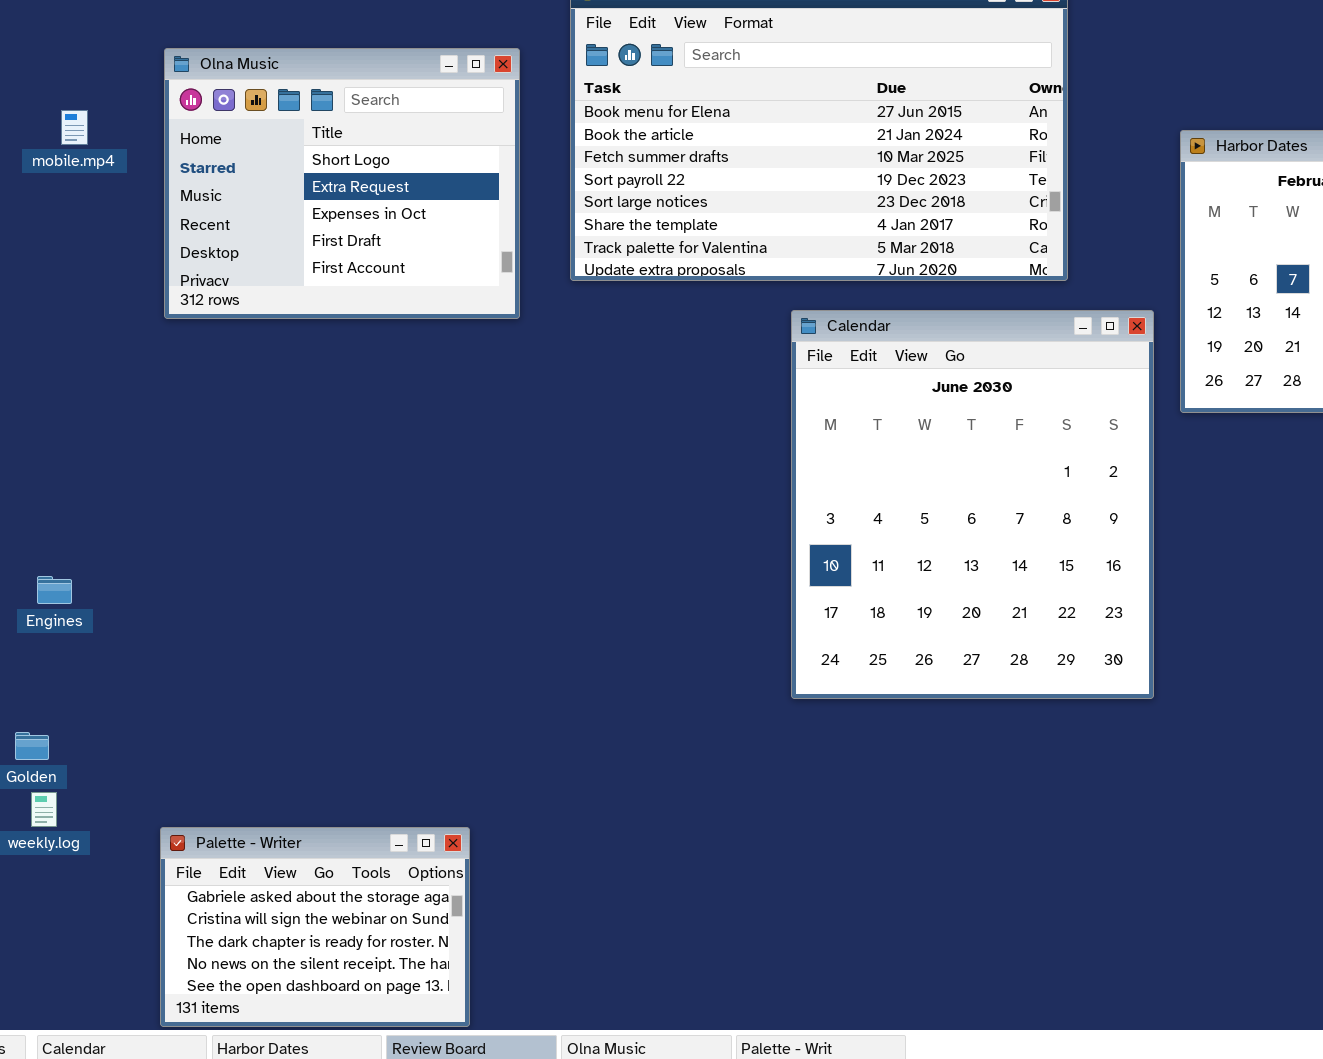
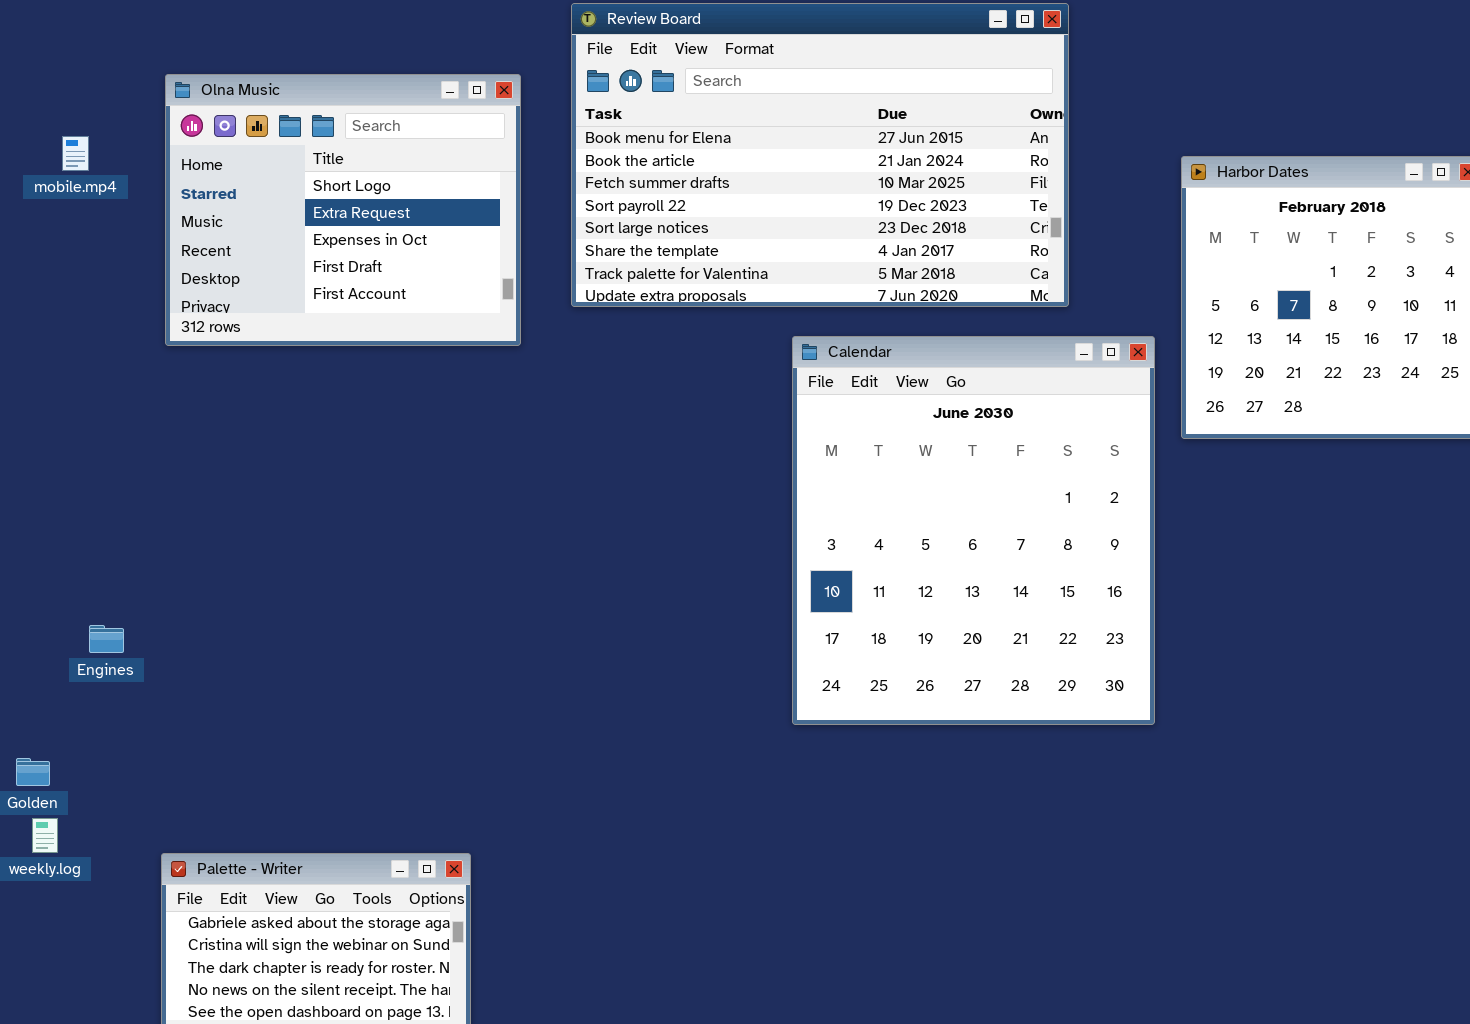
Engines: [37,576,72,604] -> [89,625,124,653], moved

